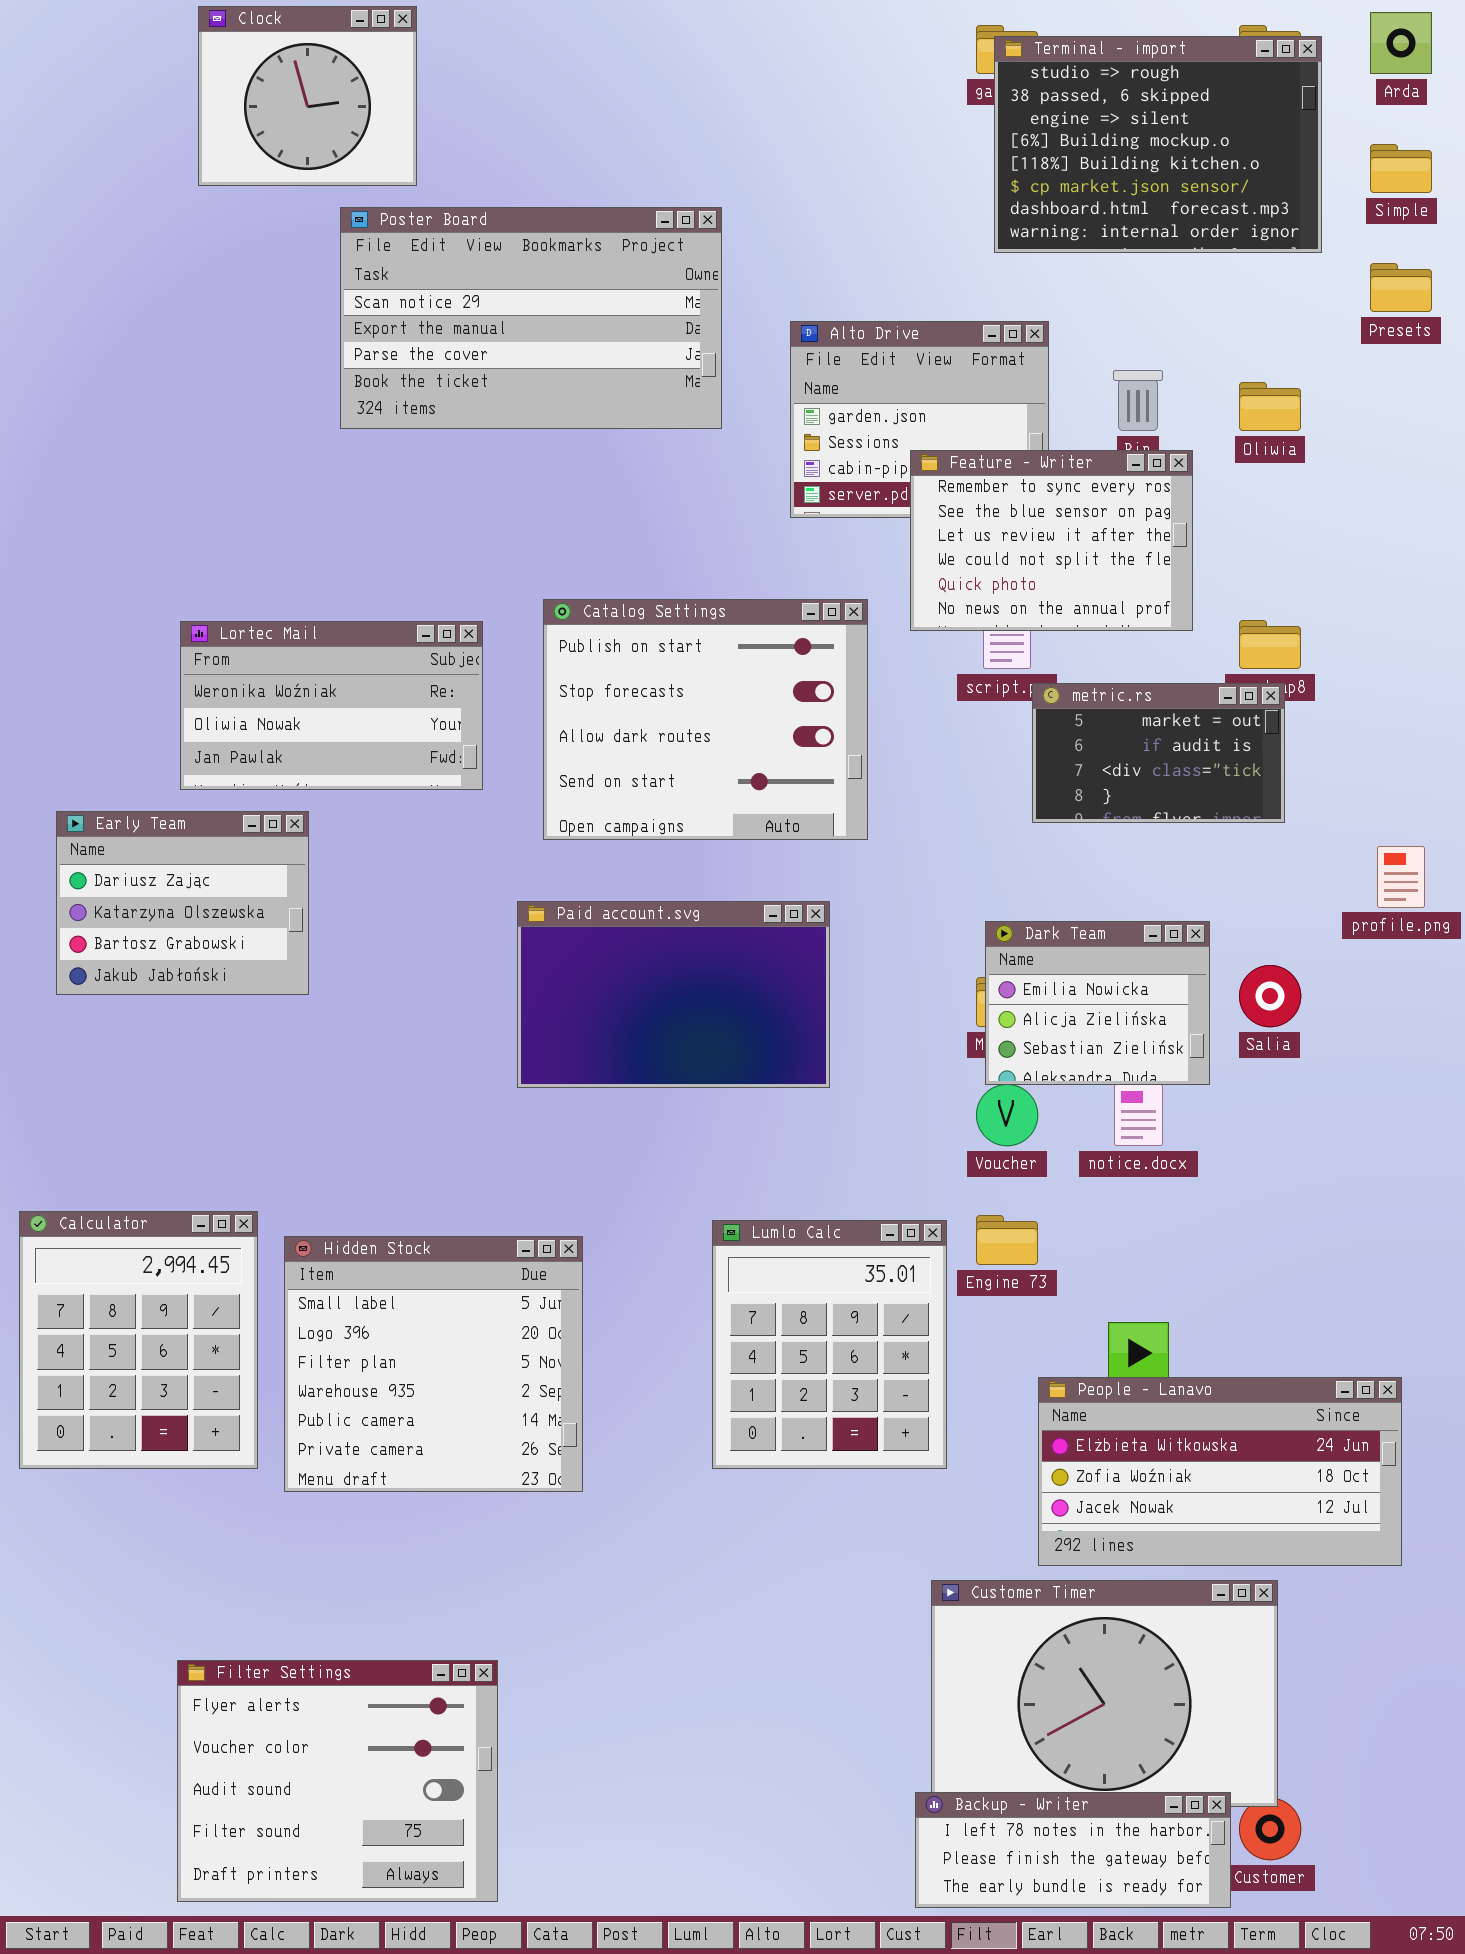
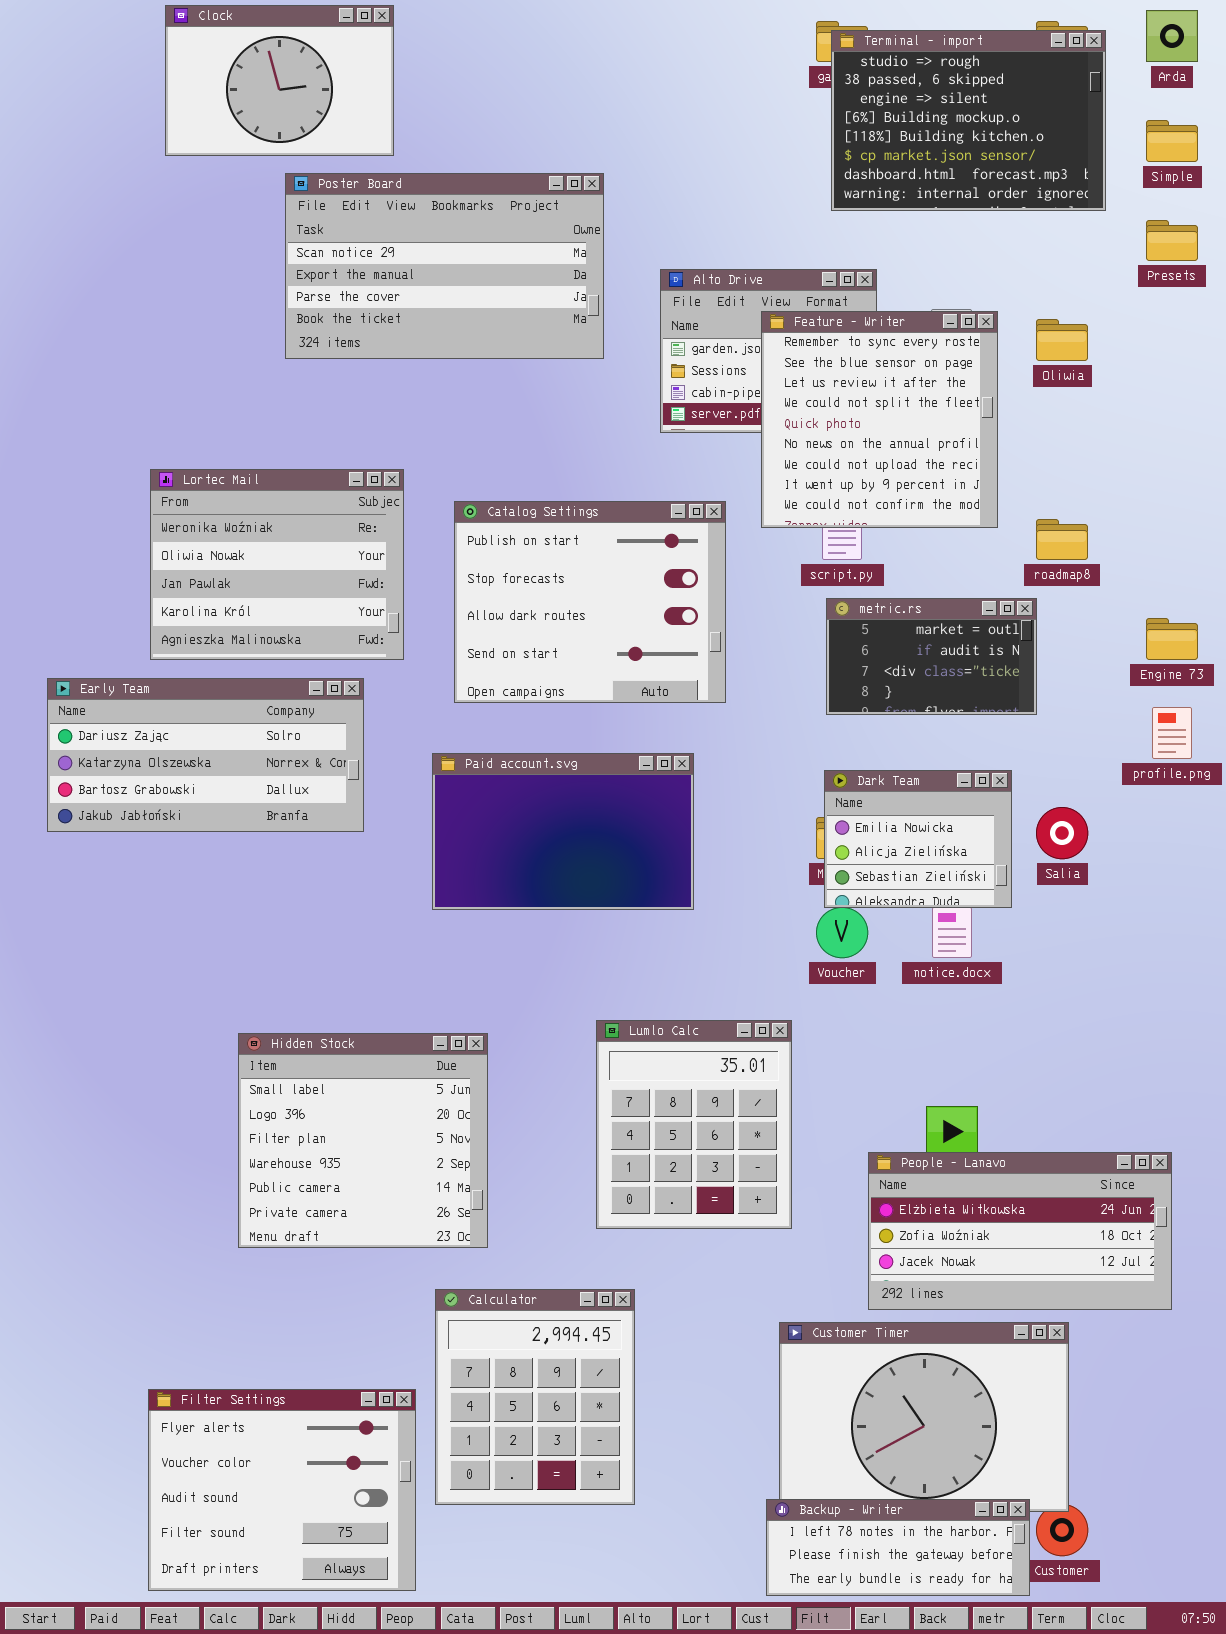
Clock: [198,6,417,186] -> [165,5,394,156], resized
Feature - Writer: [910,450,1193,631] -> [761,311,998,528], resized
Lortec Mail: [180,621,483,790] -> [150,469,404,660], resized
metric.rs: [1032,683,1285,823] -> [826,598,1037,715], moved
Early Team: [56,811,309,995] -> [47,678,364,832], resized
Calculator: [19,1211,258,1469] -> [435,1289,635,1505], moved
Engine 73: [976,1215,1038,1265] -> [1146,618,1198,660], moved

